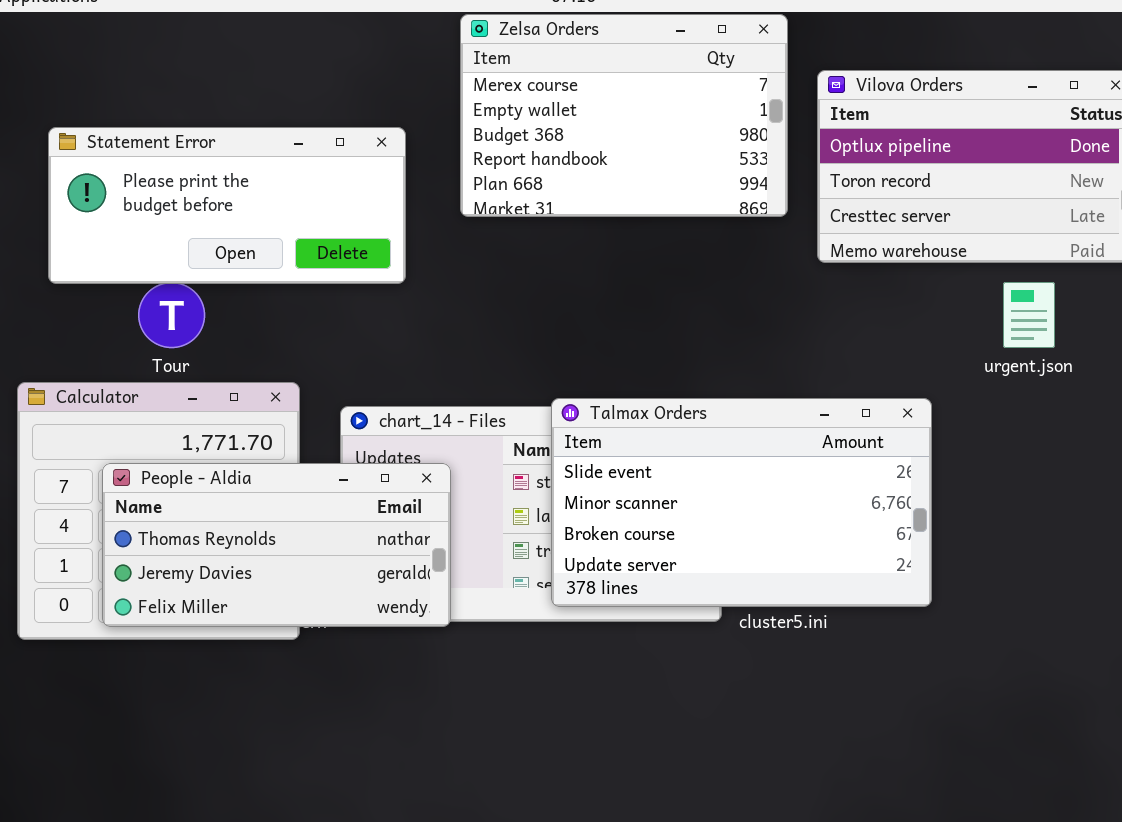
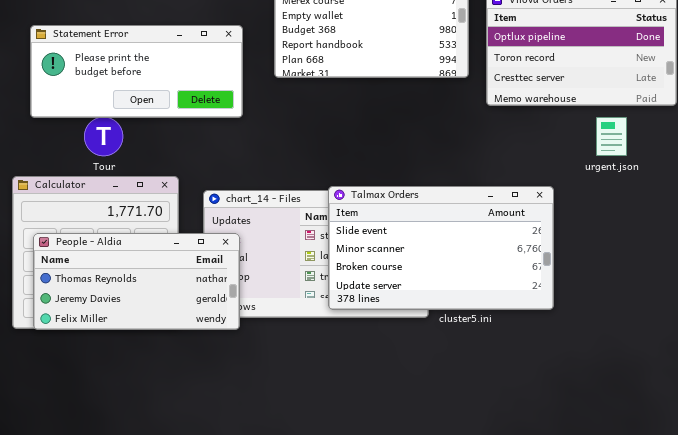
People - Aldia: [102,463,451,627] -> [33,233,240,330], moved

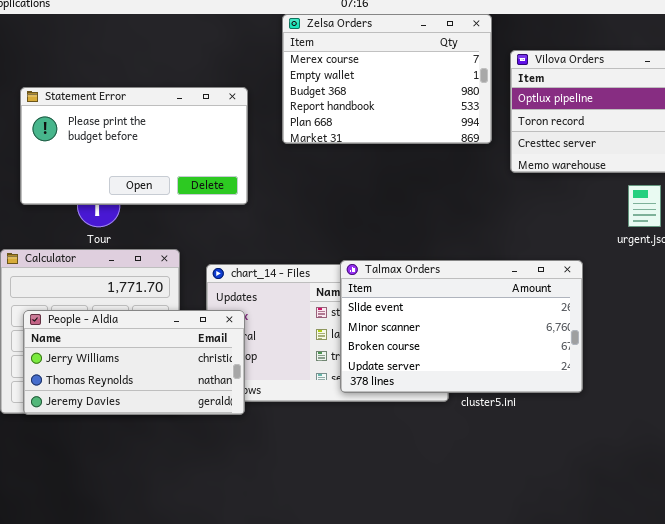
Statement Error: [30,25,243,118] -> [20,87,248,205], resized
People - Aldia: [33,233,240,330] -> [23,310,245,415], scrolled up 1 row

